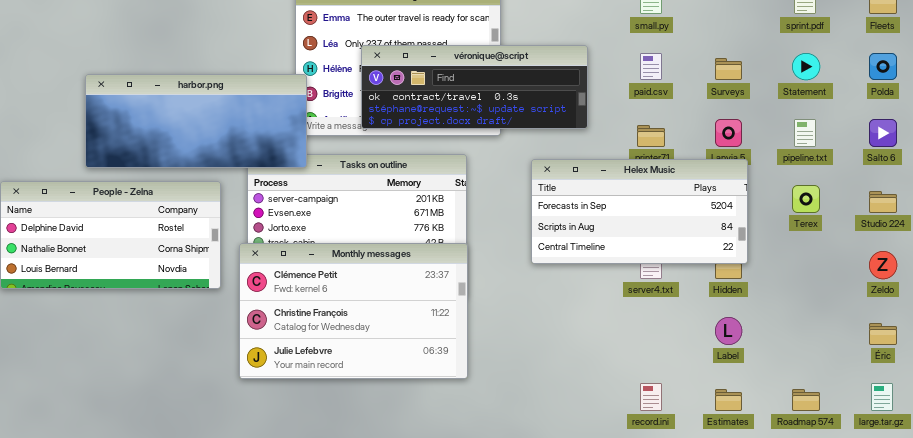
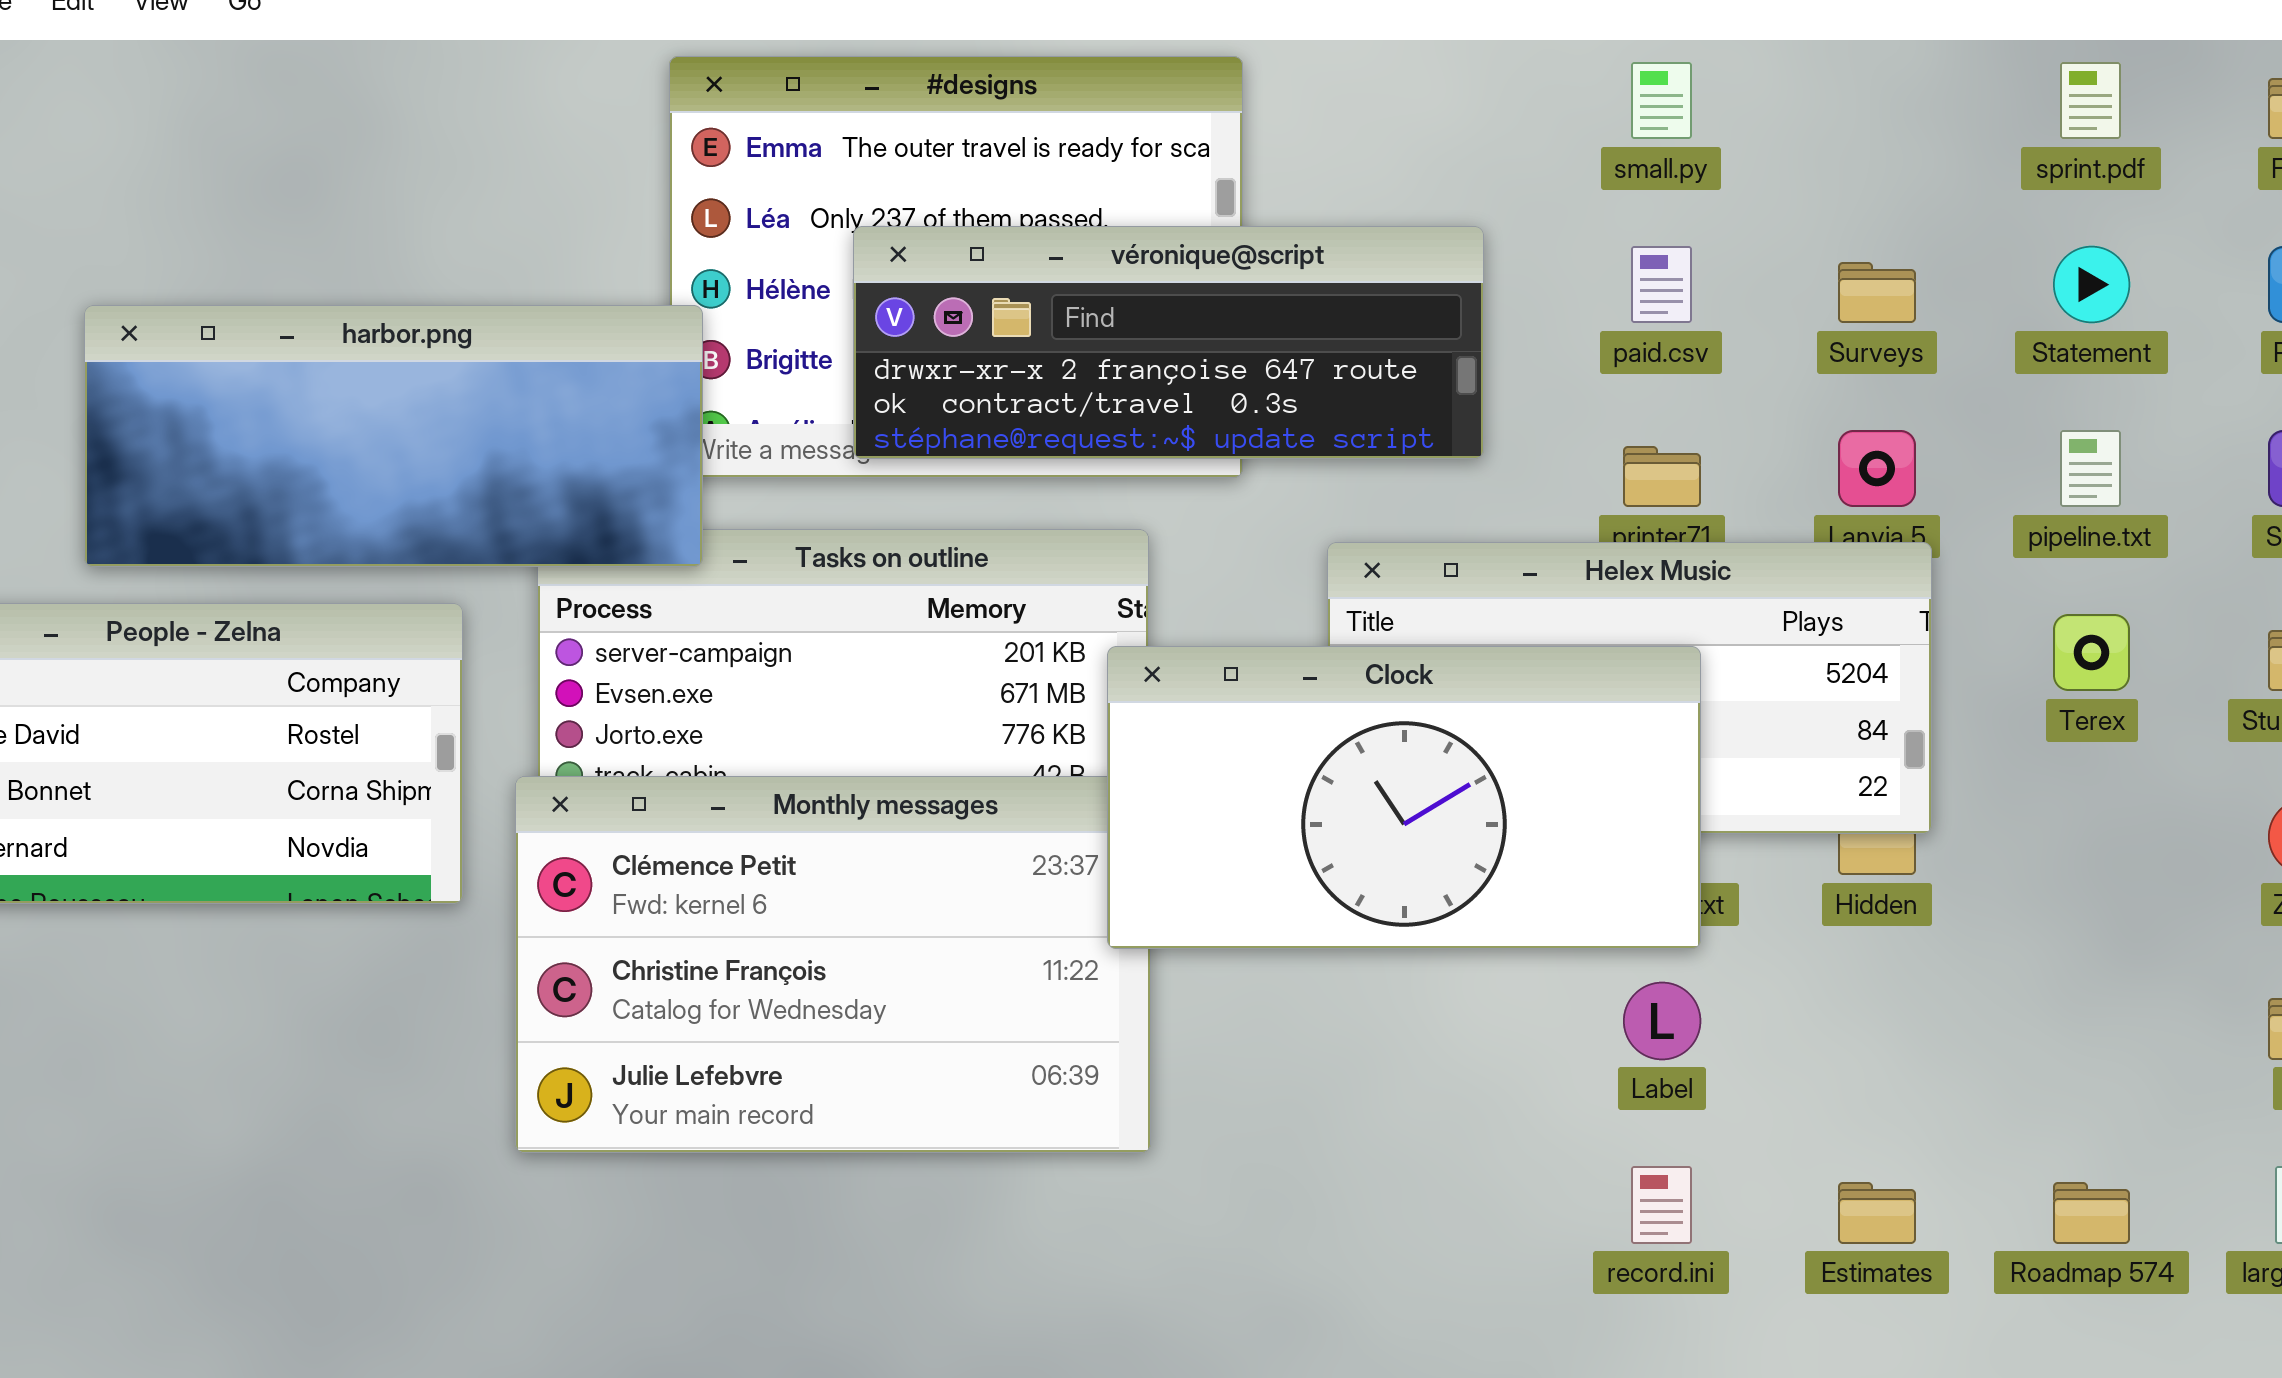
véronique@script: [361,45,588,129] -> [853,226,1484,459], scrolled up 1 row
Clock: none -> [1107,646,1701,949], opened
Label: [715,317,742,345] -> [1623,982,1701,1060], moved

